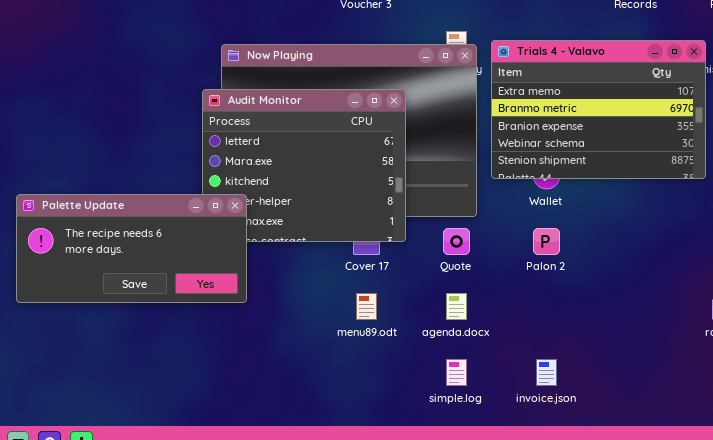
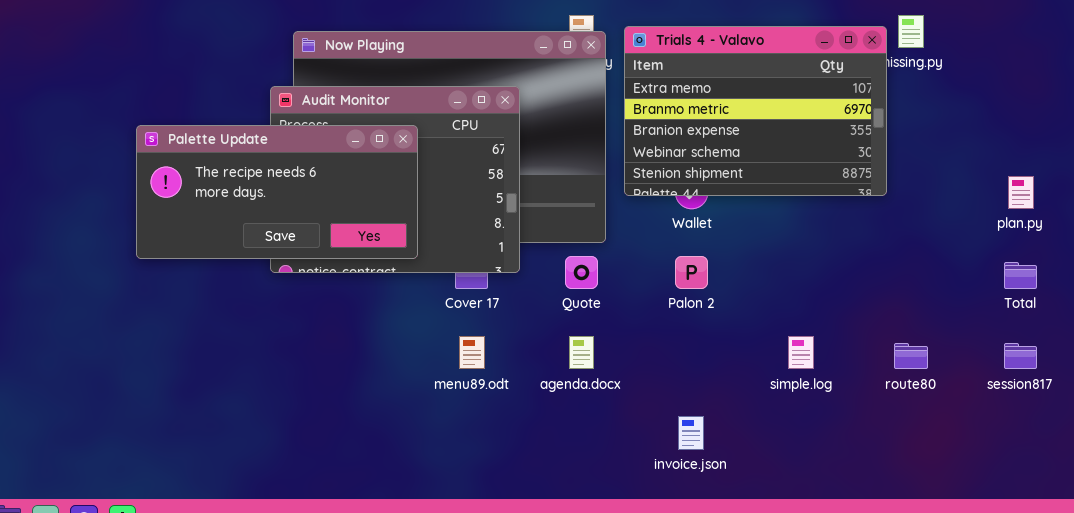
Palette Update: [16,194,247,303] -> [136,125,418,259], moved
simple.log: [446,359,467,386] -> [788,336,814,369], moved

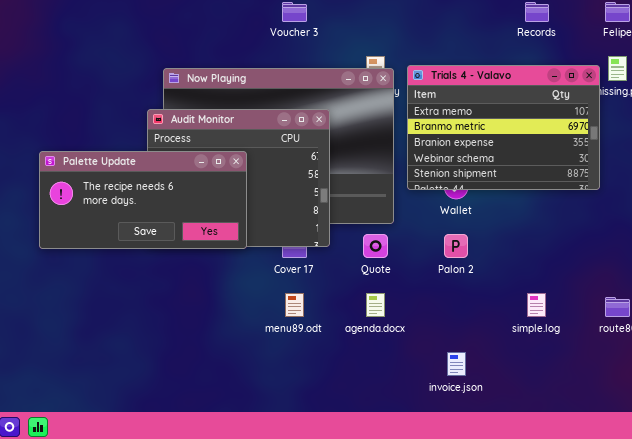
Palette Update: [136,125,418,259] -> [39,151,247,249], moved

